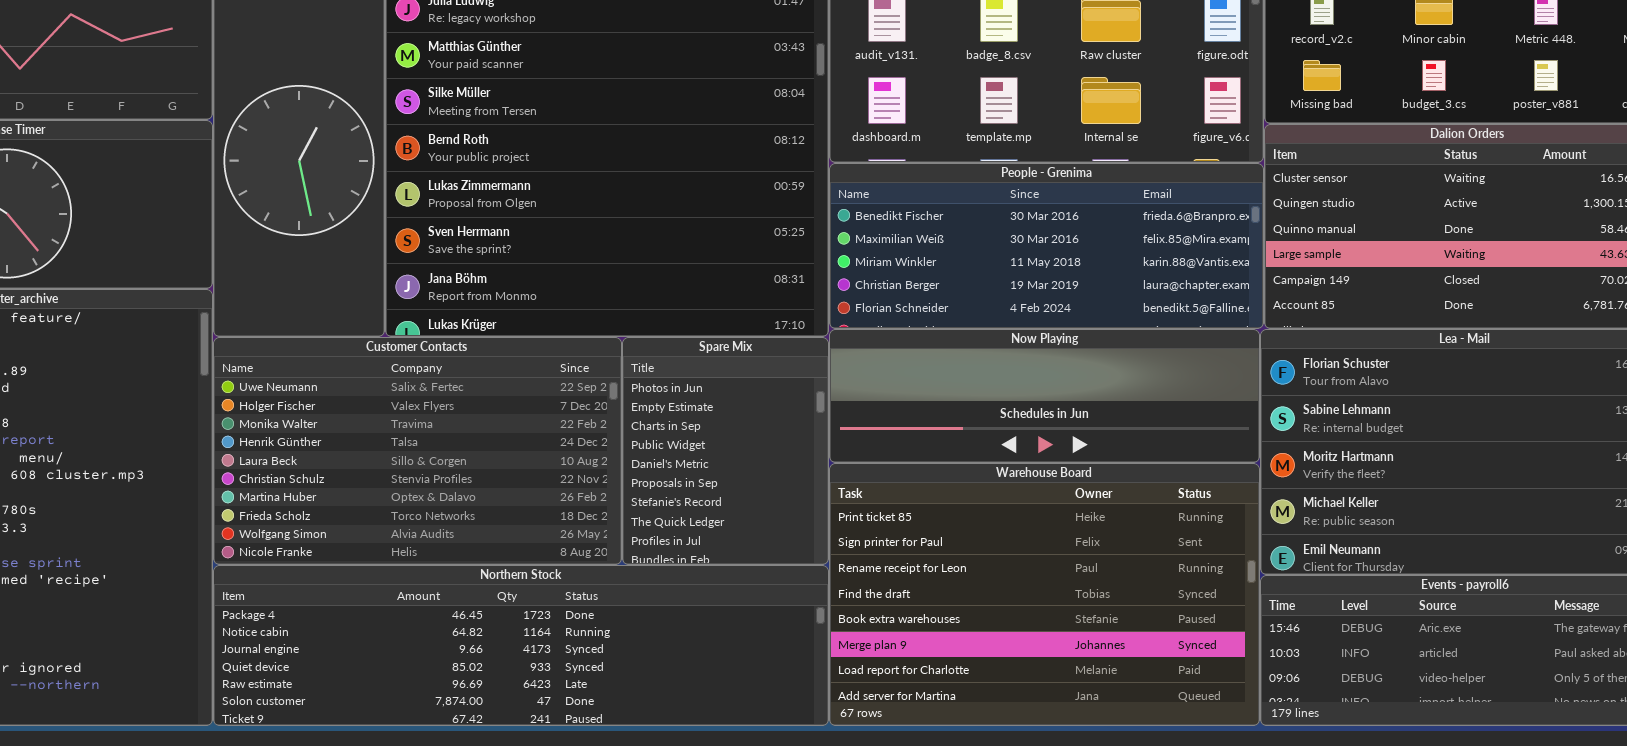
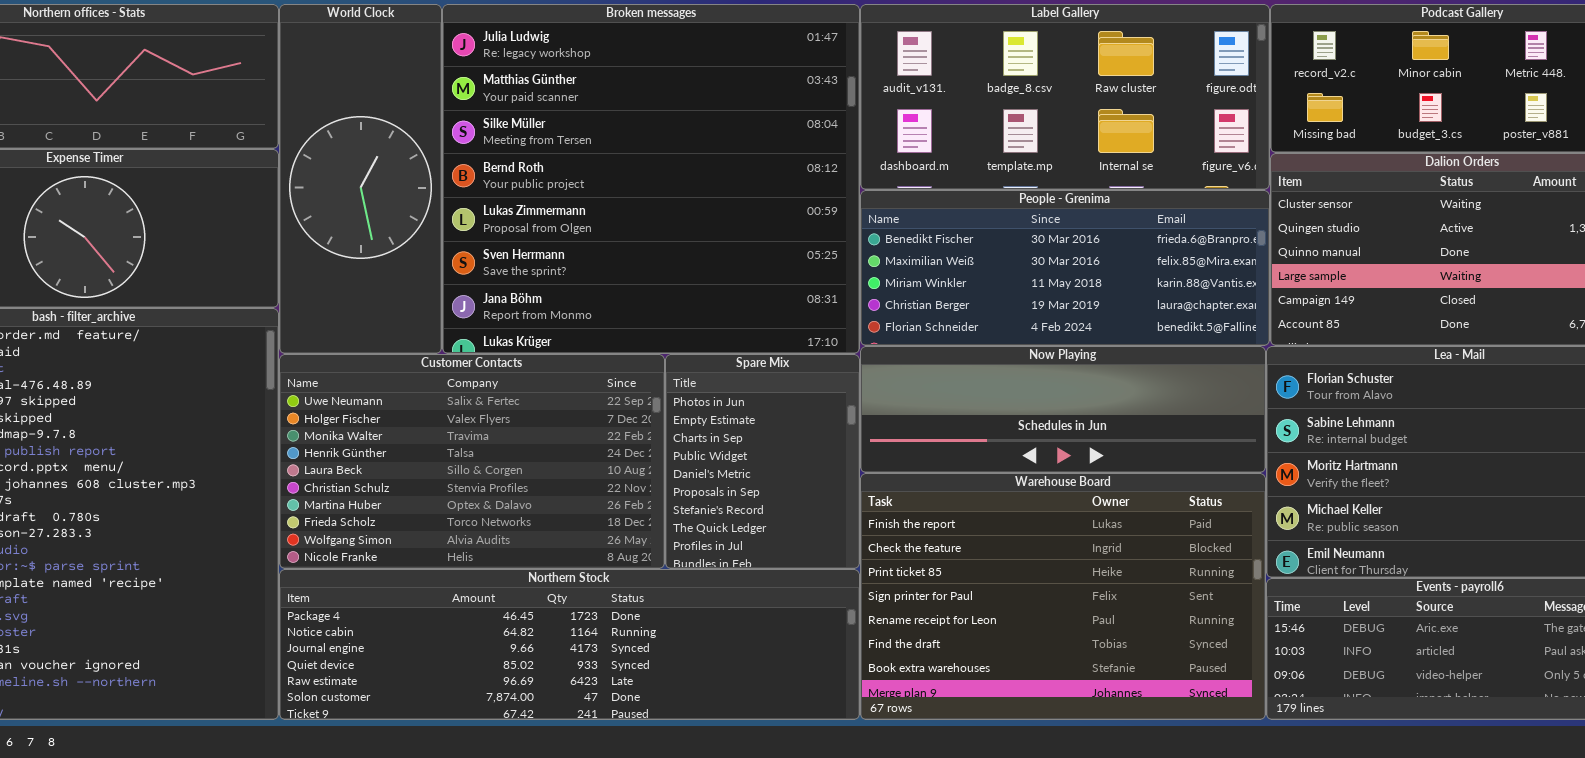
Warehouse Board: [829,463,1260,726] -> [860,473,1266,720], scrolled up 2 rows

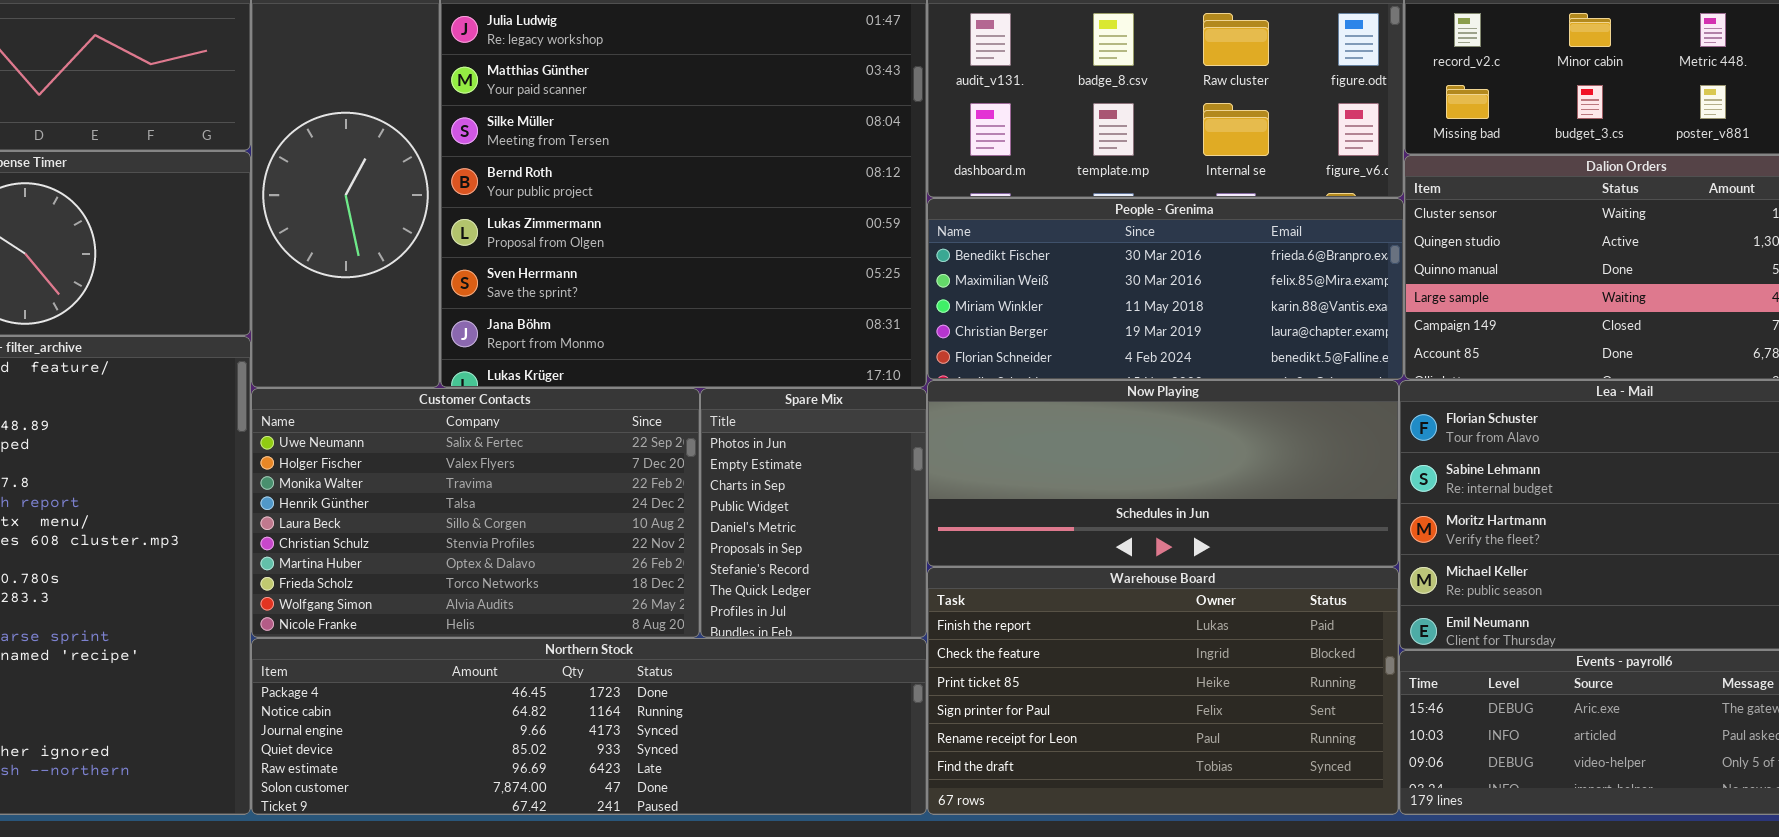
Now Playing: [860,346,1266,473] -> [927,380,1399,567], resized
Warehouse Board: [860,473,1266,720] -> [927,567,1399,815], resized

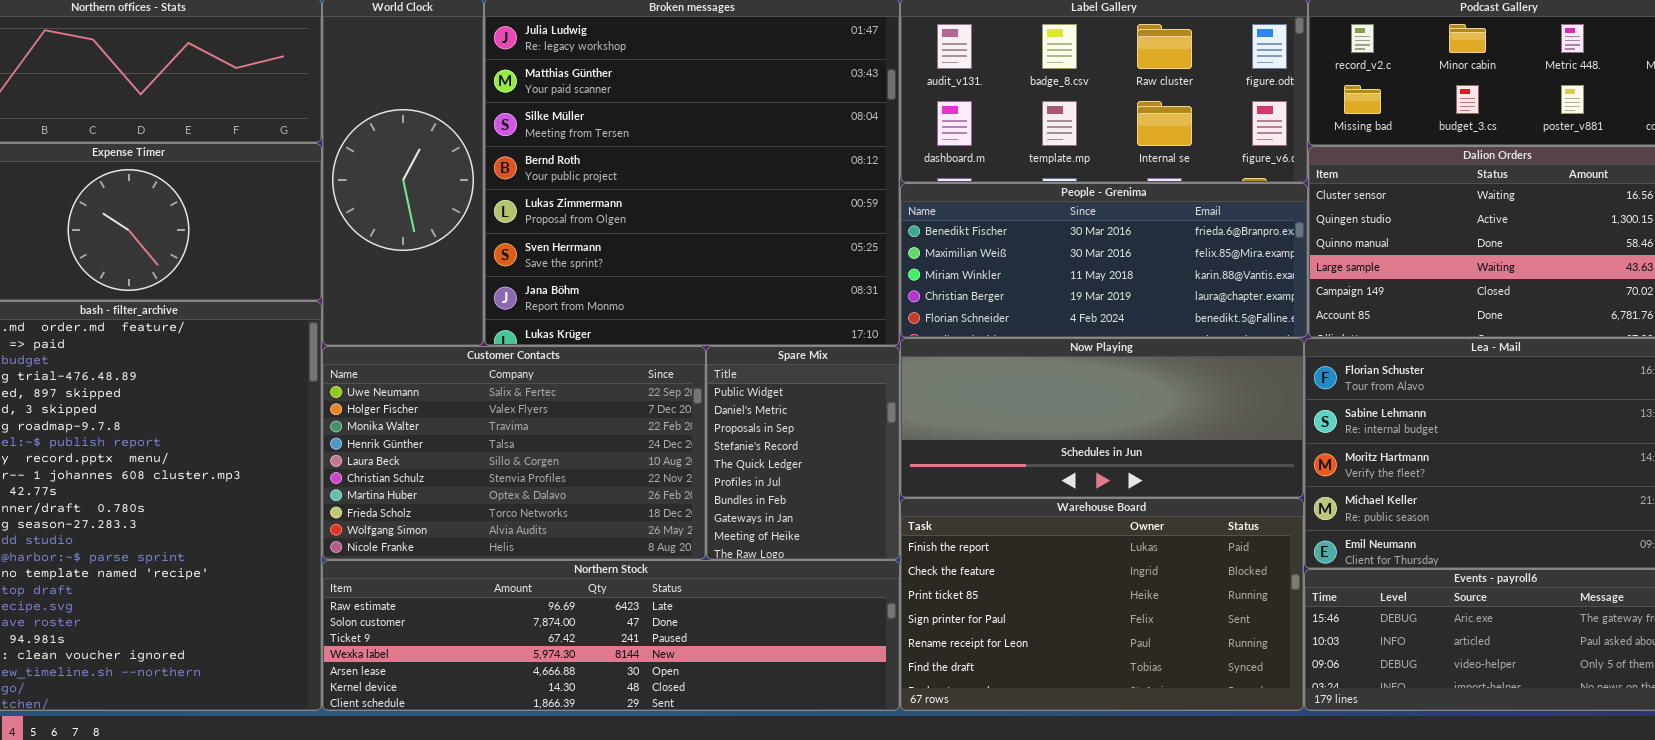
Spare Mix: [700,388,927,638] -> [706,346,900,560], scrolled down 3 rows
Northern Stock: [251,638,927,815] -> [322,560,900,711], scrolled down 4 rows

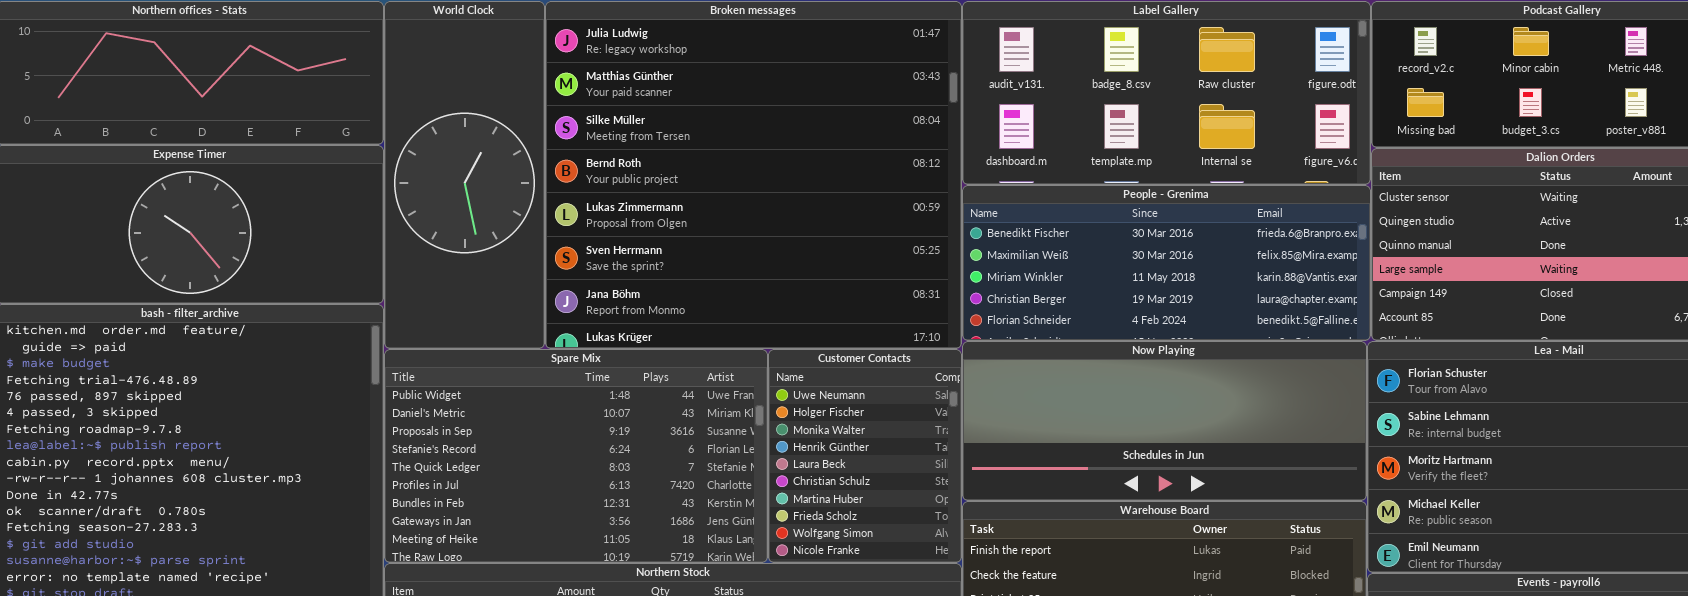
Customer Contacts: [322,346,706,560] -> [768,349,962,563], moved, resized
Spare Mix: [706,346,900,560] -> [384,349,768,563], moved, resized

